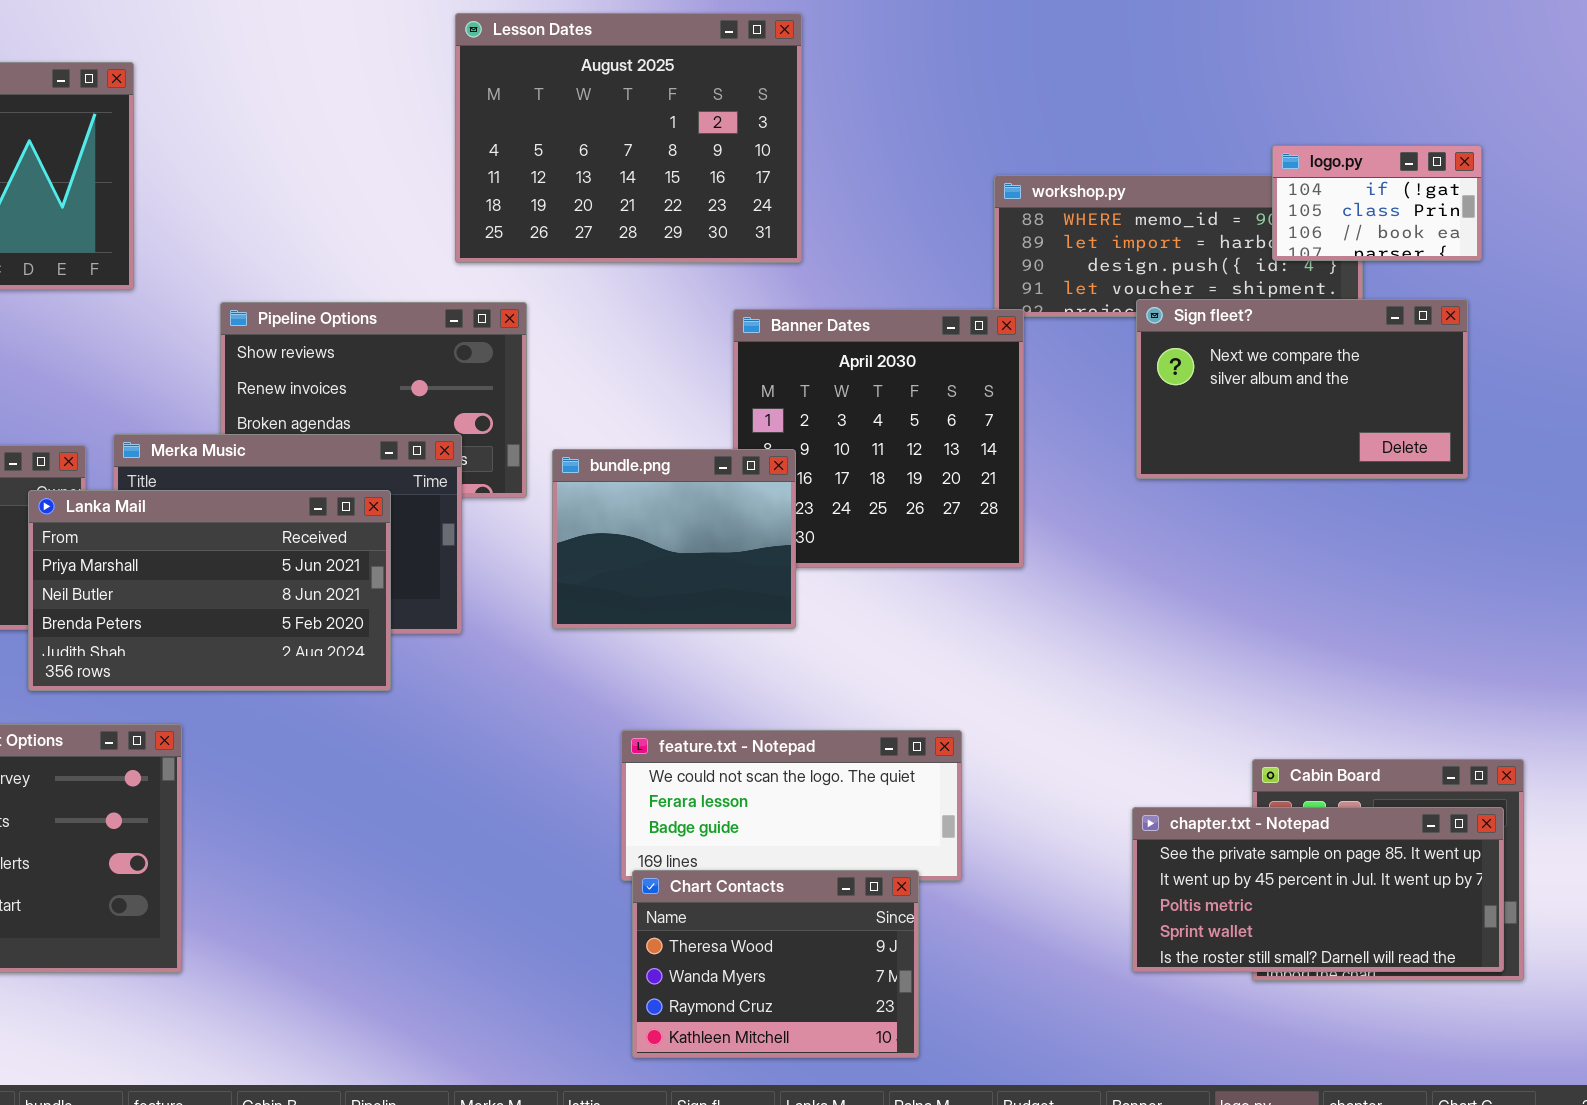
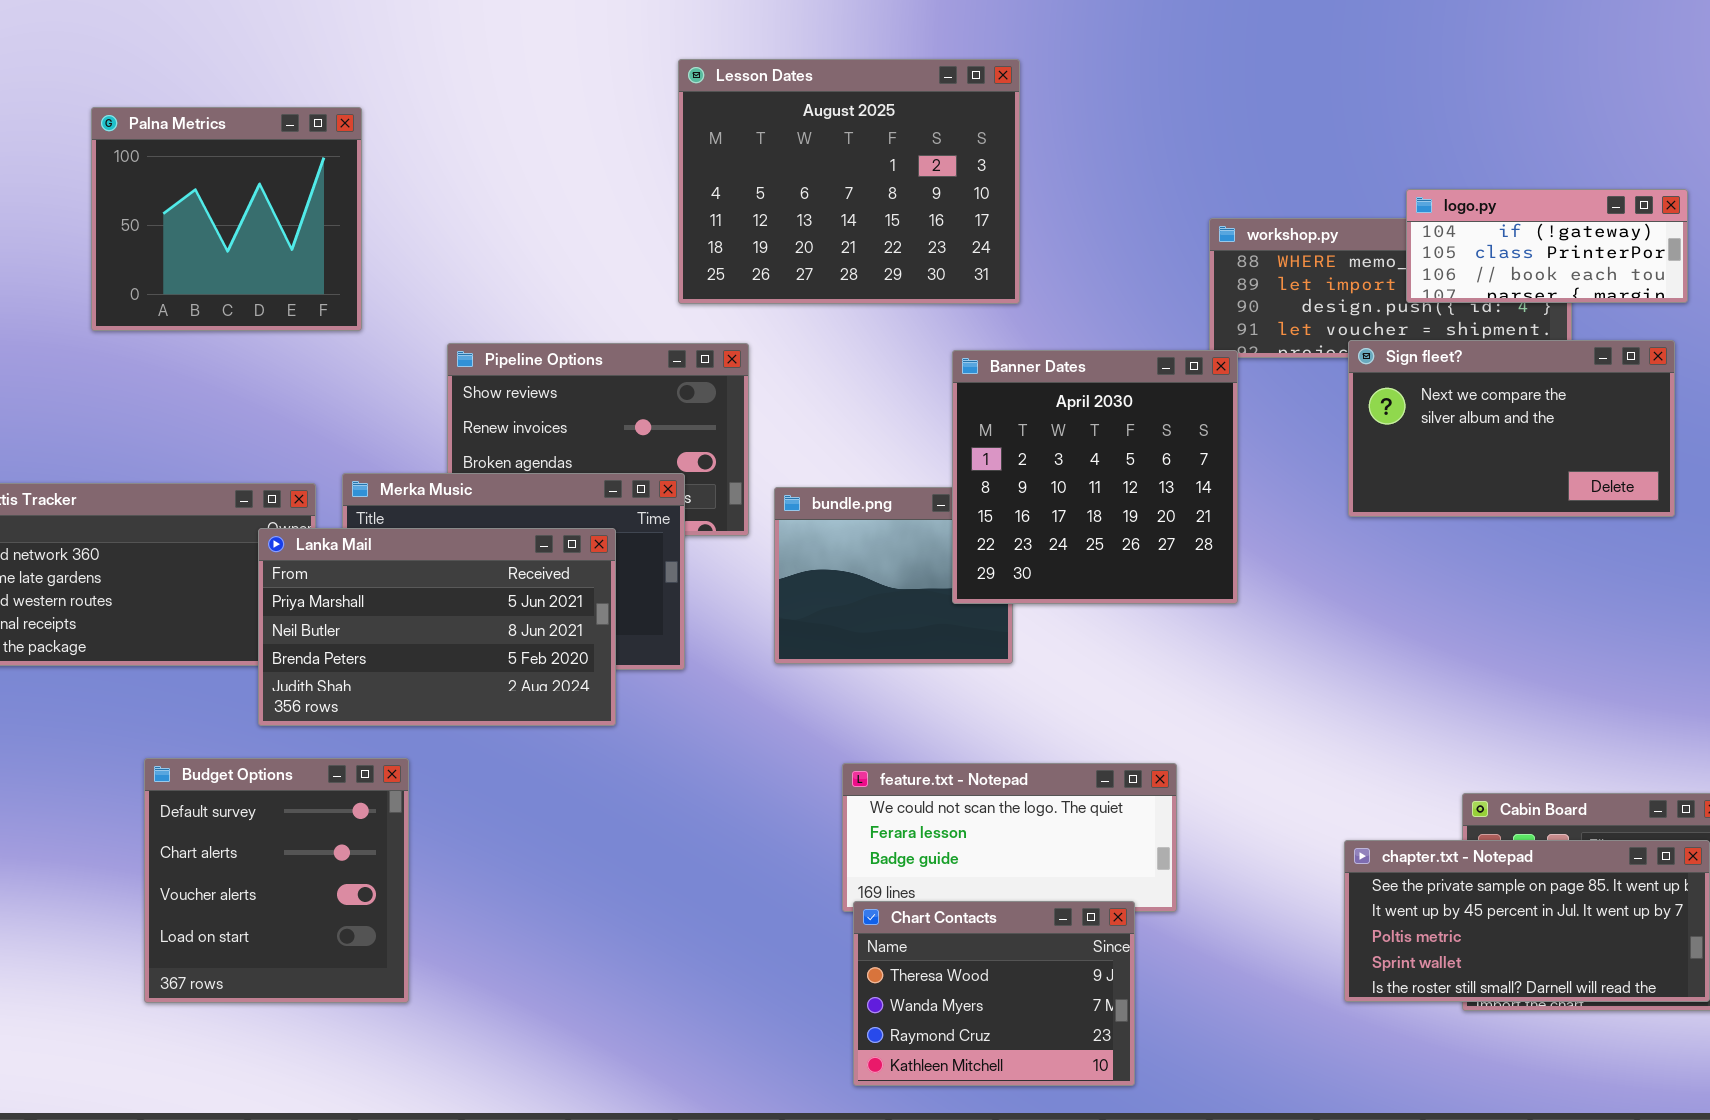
logo.py: [1272,145,1482,261] -> [1406,189,1688,303], resized
Banner Dates: [733,309,1024,568] -> [952,350,1238,604], raised

